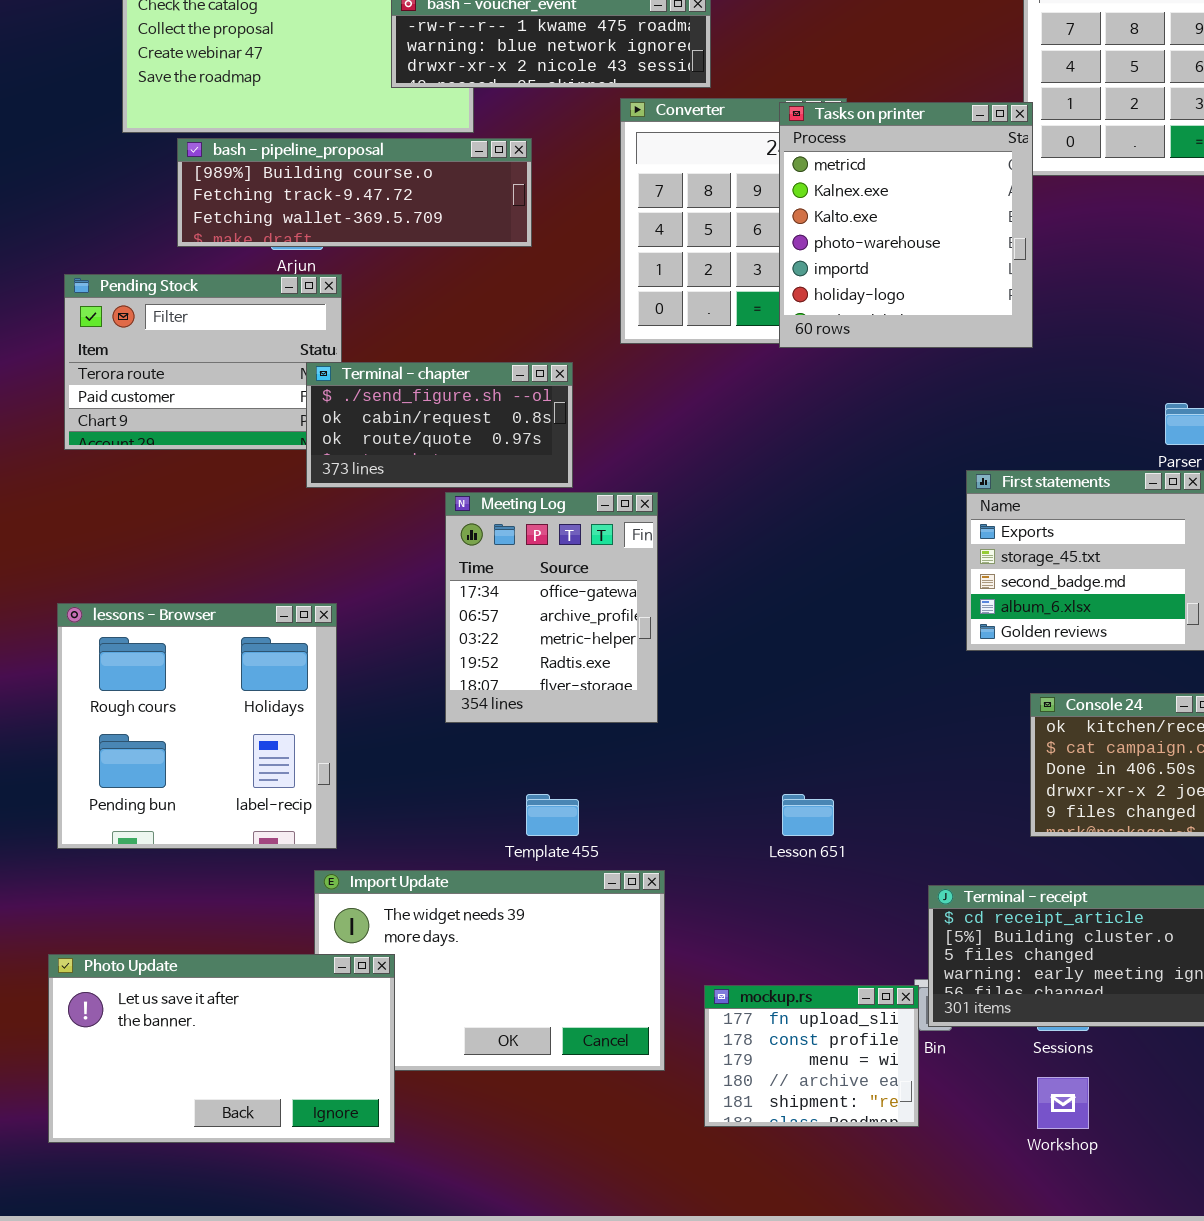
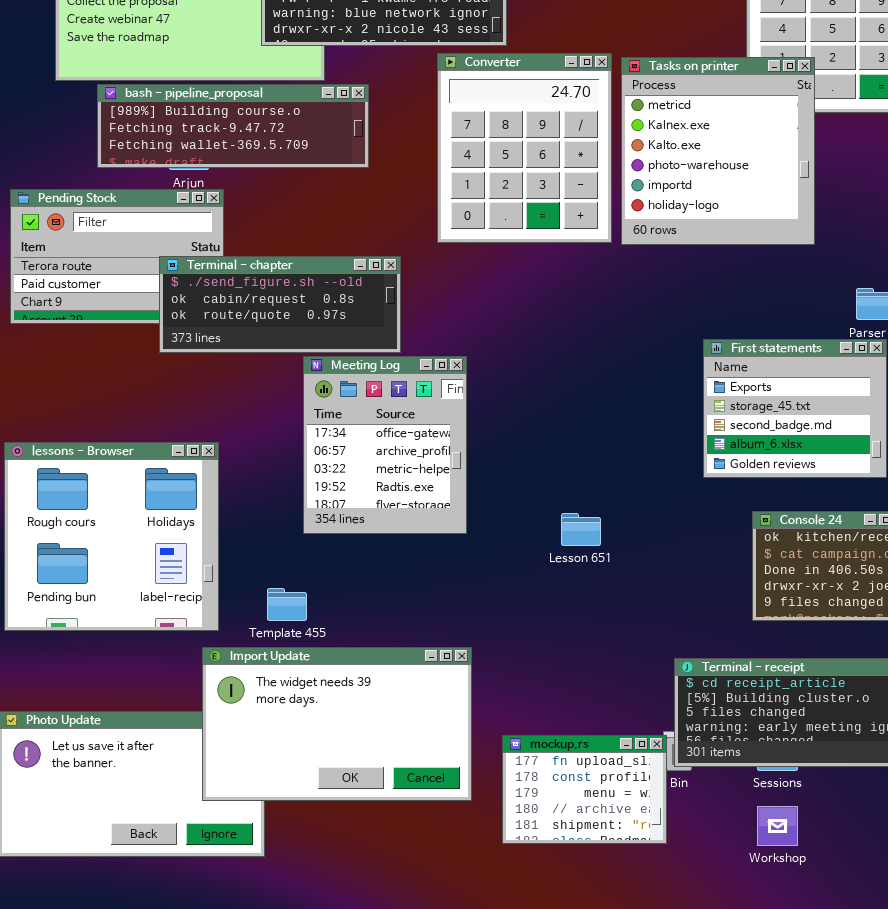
Tasks on printer: [779,102,1033,348] -> [621,57,815,245], moved
Terminal - chapter: [306,362,573,488] -> [159,256,401,353], resized
Template 455: [526,794,579,836] -> [267,588,307,621], moved
Lesson 651: [782,794,834,836] -> [561,513,601,546], moved
Import Update: [314,870,665,1071] -> [202,647,472,801], raised

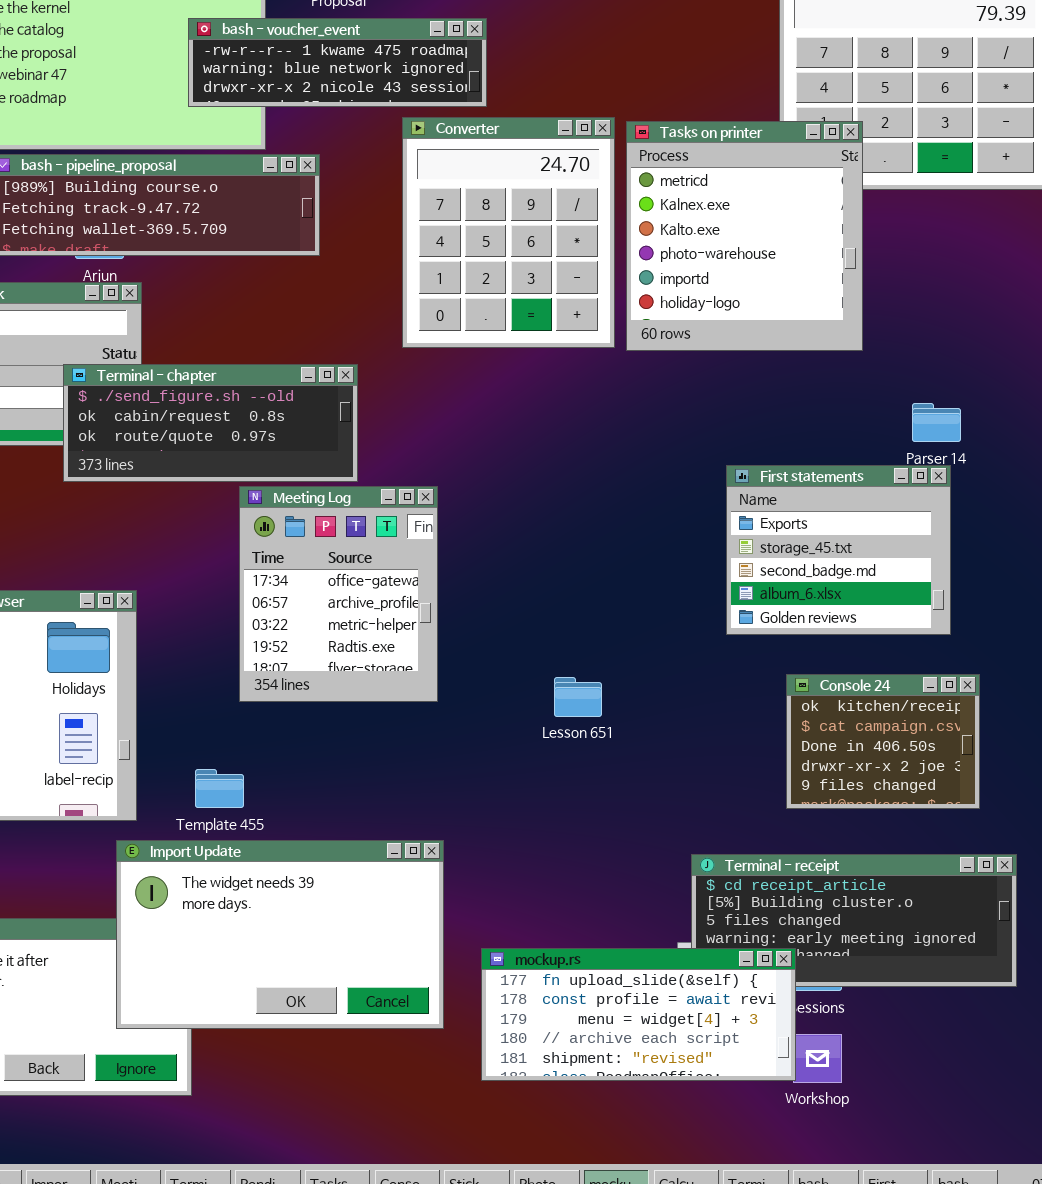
mockup.rs: [502,735,667,844] -> [481,948,796,1081], resized

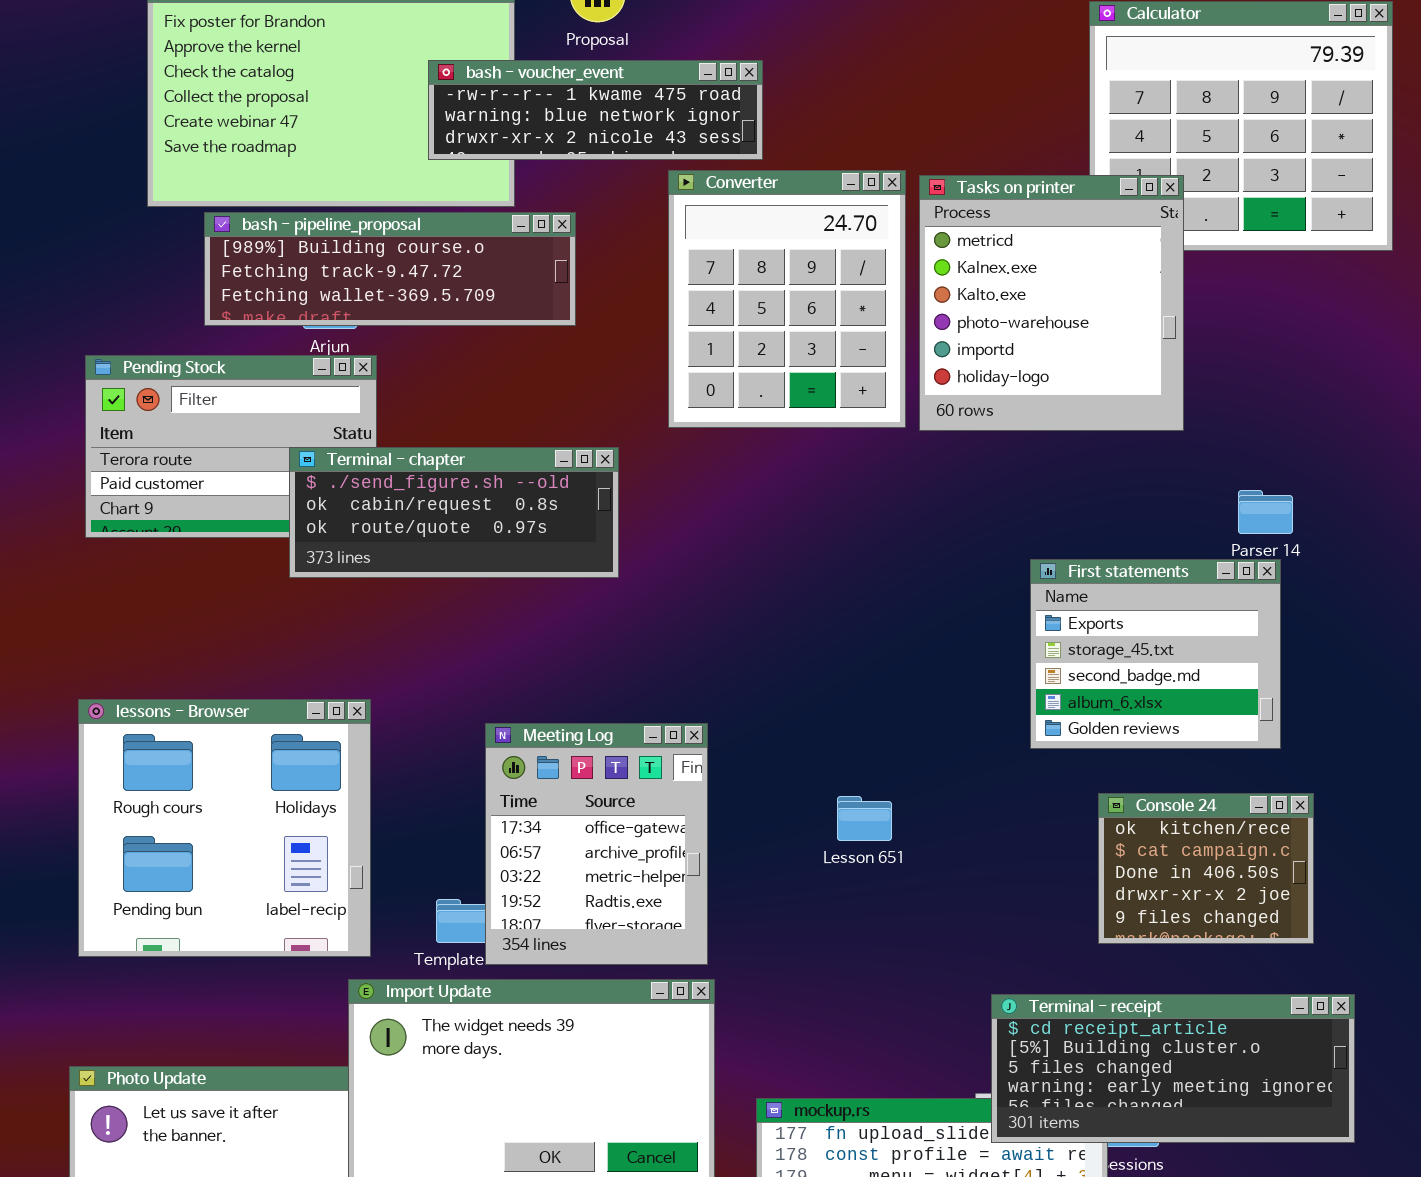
Meeting Log: [239,486,438,702] -> [485,723,708,965], moved
Terminal - receipt: [691,854,1017,987] -> [991,994,1355,1143], raised

